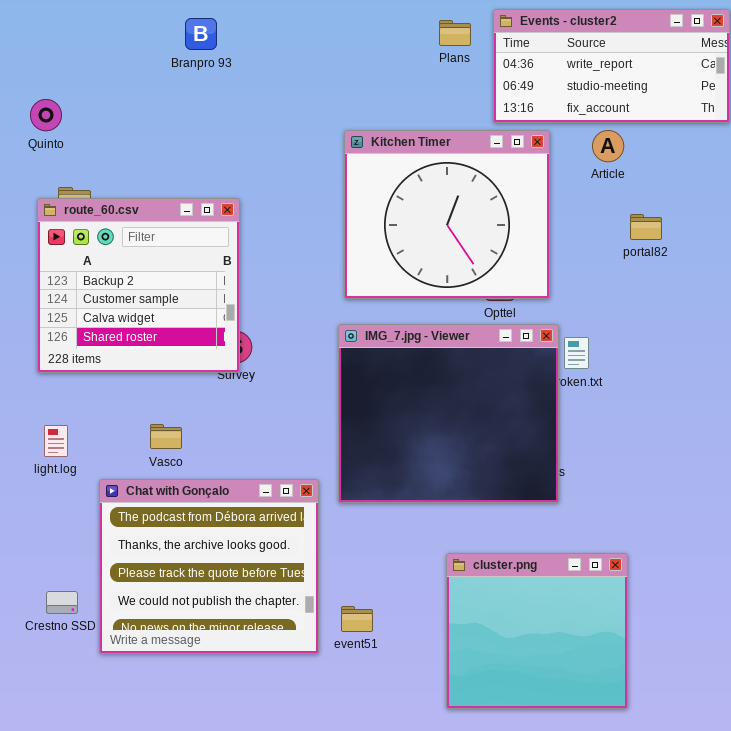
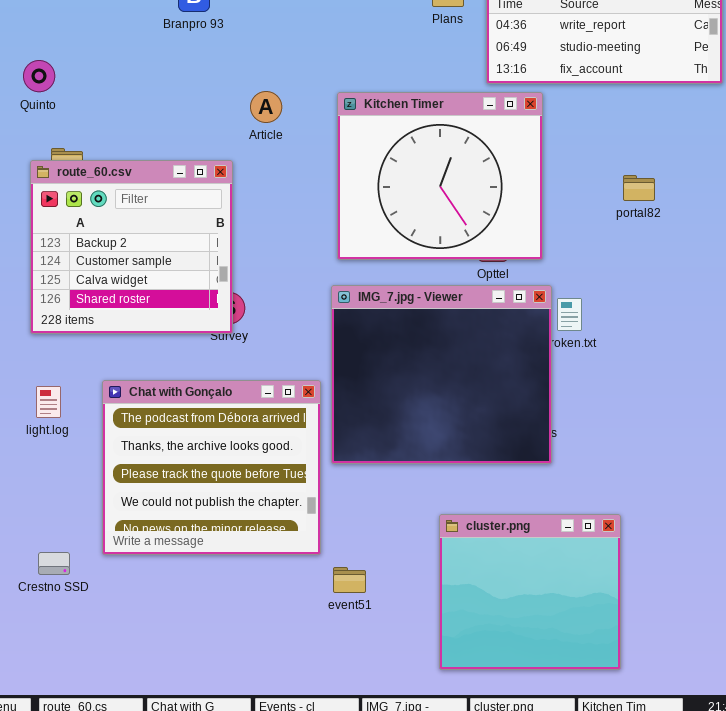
Article: [592,130,624,162] -> [250,91,282,123], moved
Chat with Gonçalo: [99,479,319,654] -> [102,380,321,555], moved

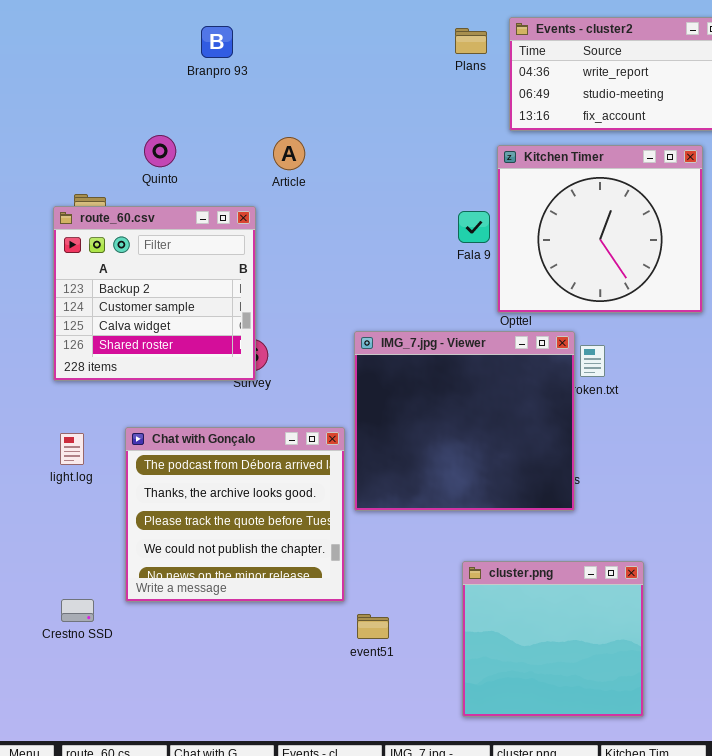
Quinto: [23,60,55,92] -> [144,135,176,167], moved
Kitchen Timer: [337,92,543,260] -> [497,145,703,313], moved

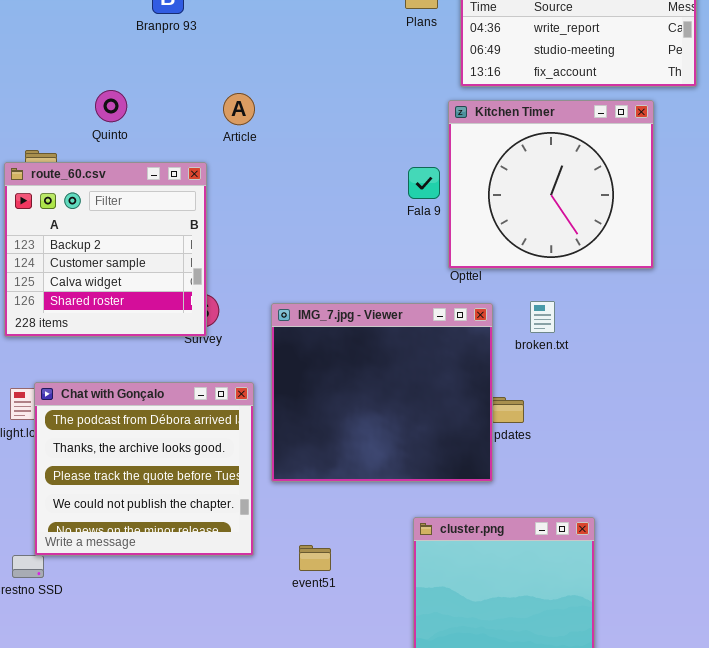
IMG_7.jpg - Viewer: [354,331,575,511] -> [271,303,493,482], moved
Chat with Gonçalo: [125,427,345,602] -> [34,382,254,556], moved
event51: [357,614,389,639] -> [299,545,331,571], moved

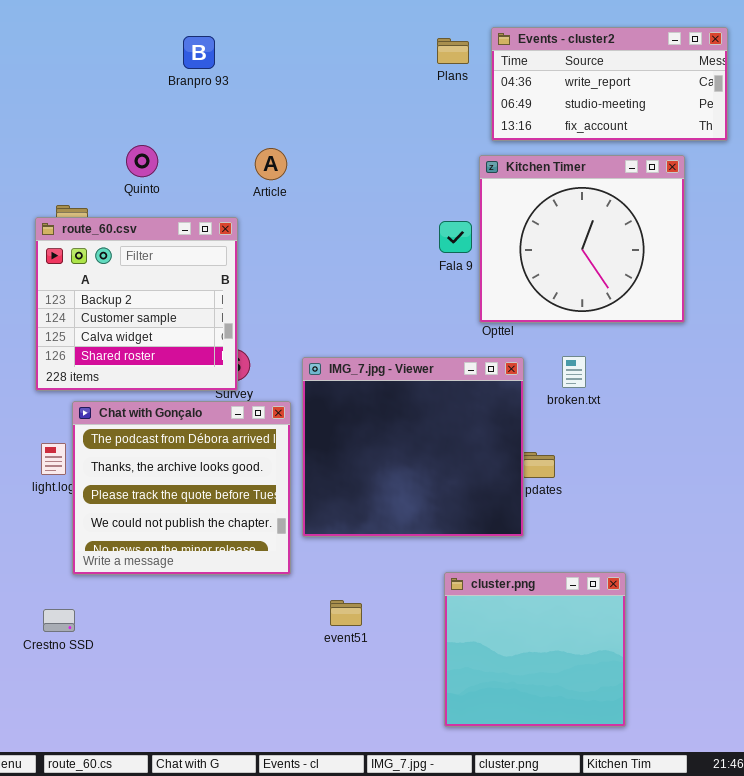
Chat with Gonçalo: [34,382,254,556] -> [72,401,291,575], moved

